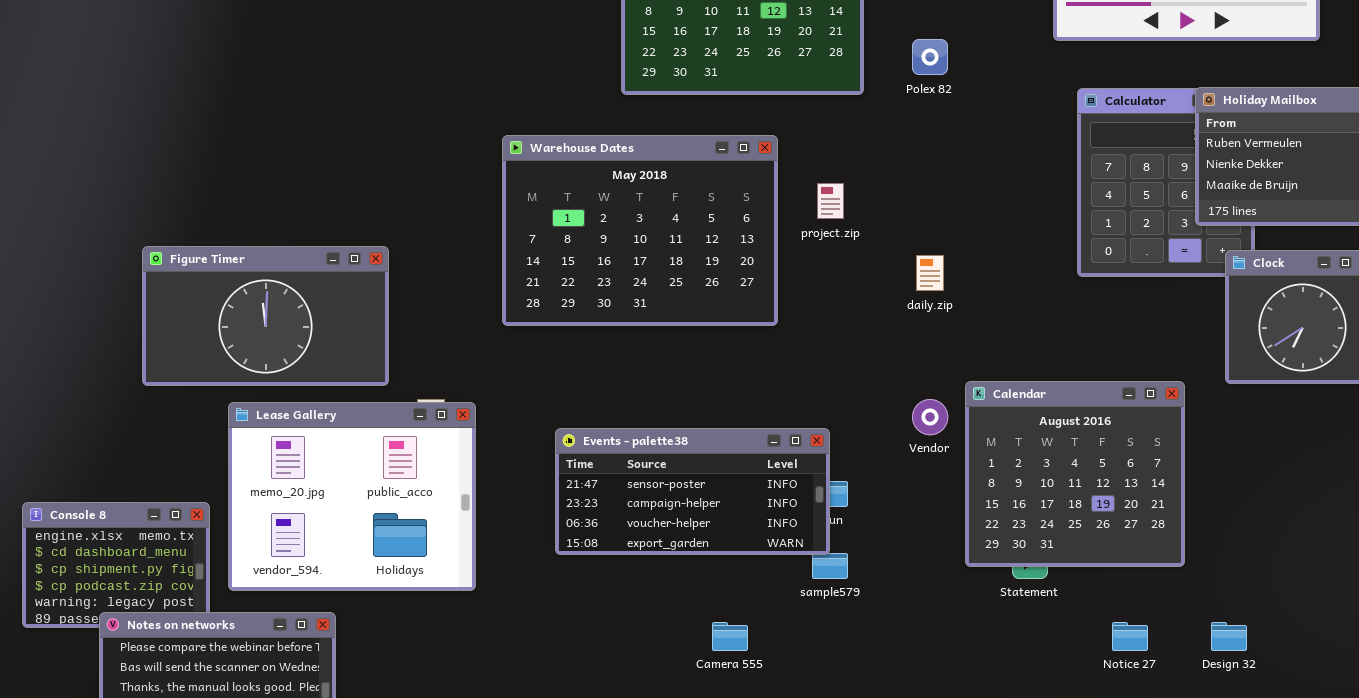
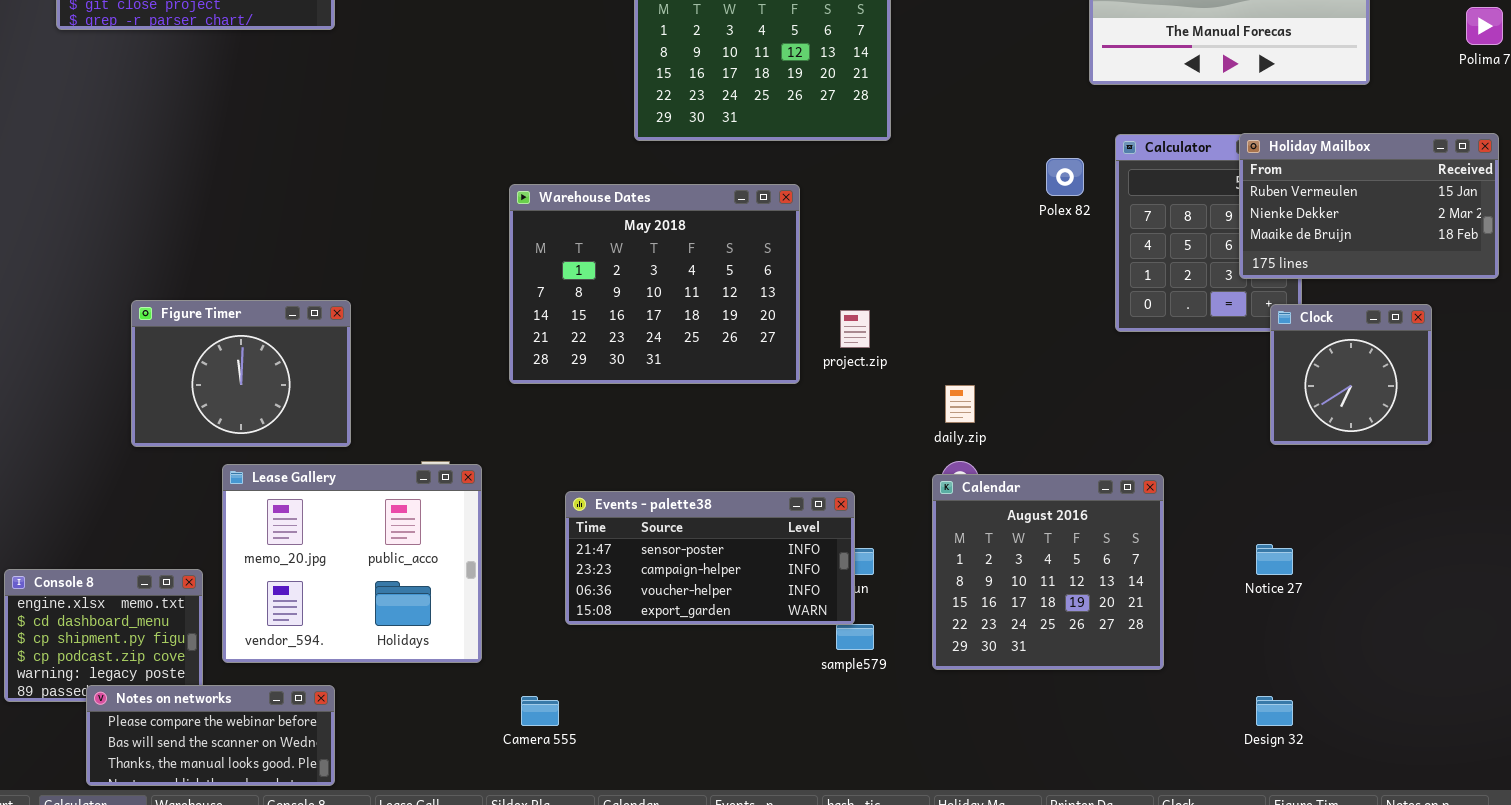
Polex 82: [912,39,948,75] -> [1046,158,1084,196], moved
project.zip: [817,183,844,219] -> [840,310,870,348], moved
Figure Timer: [142,246,389,386] -> [131,300,351,447], resized
daily.zip: [916,255,944,291] -> [945,385,975,423], moved
Calendar: [965,381,1185,567] -> [932,474,1164,670], moved
Camera 555: [712,622,748,651] -> [521,696,559,726], moved
Notice 27: [1112,622,1148,651] -> [1256,544,1293,575], moved

